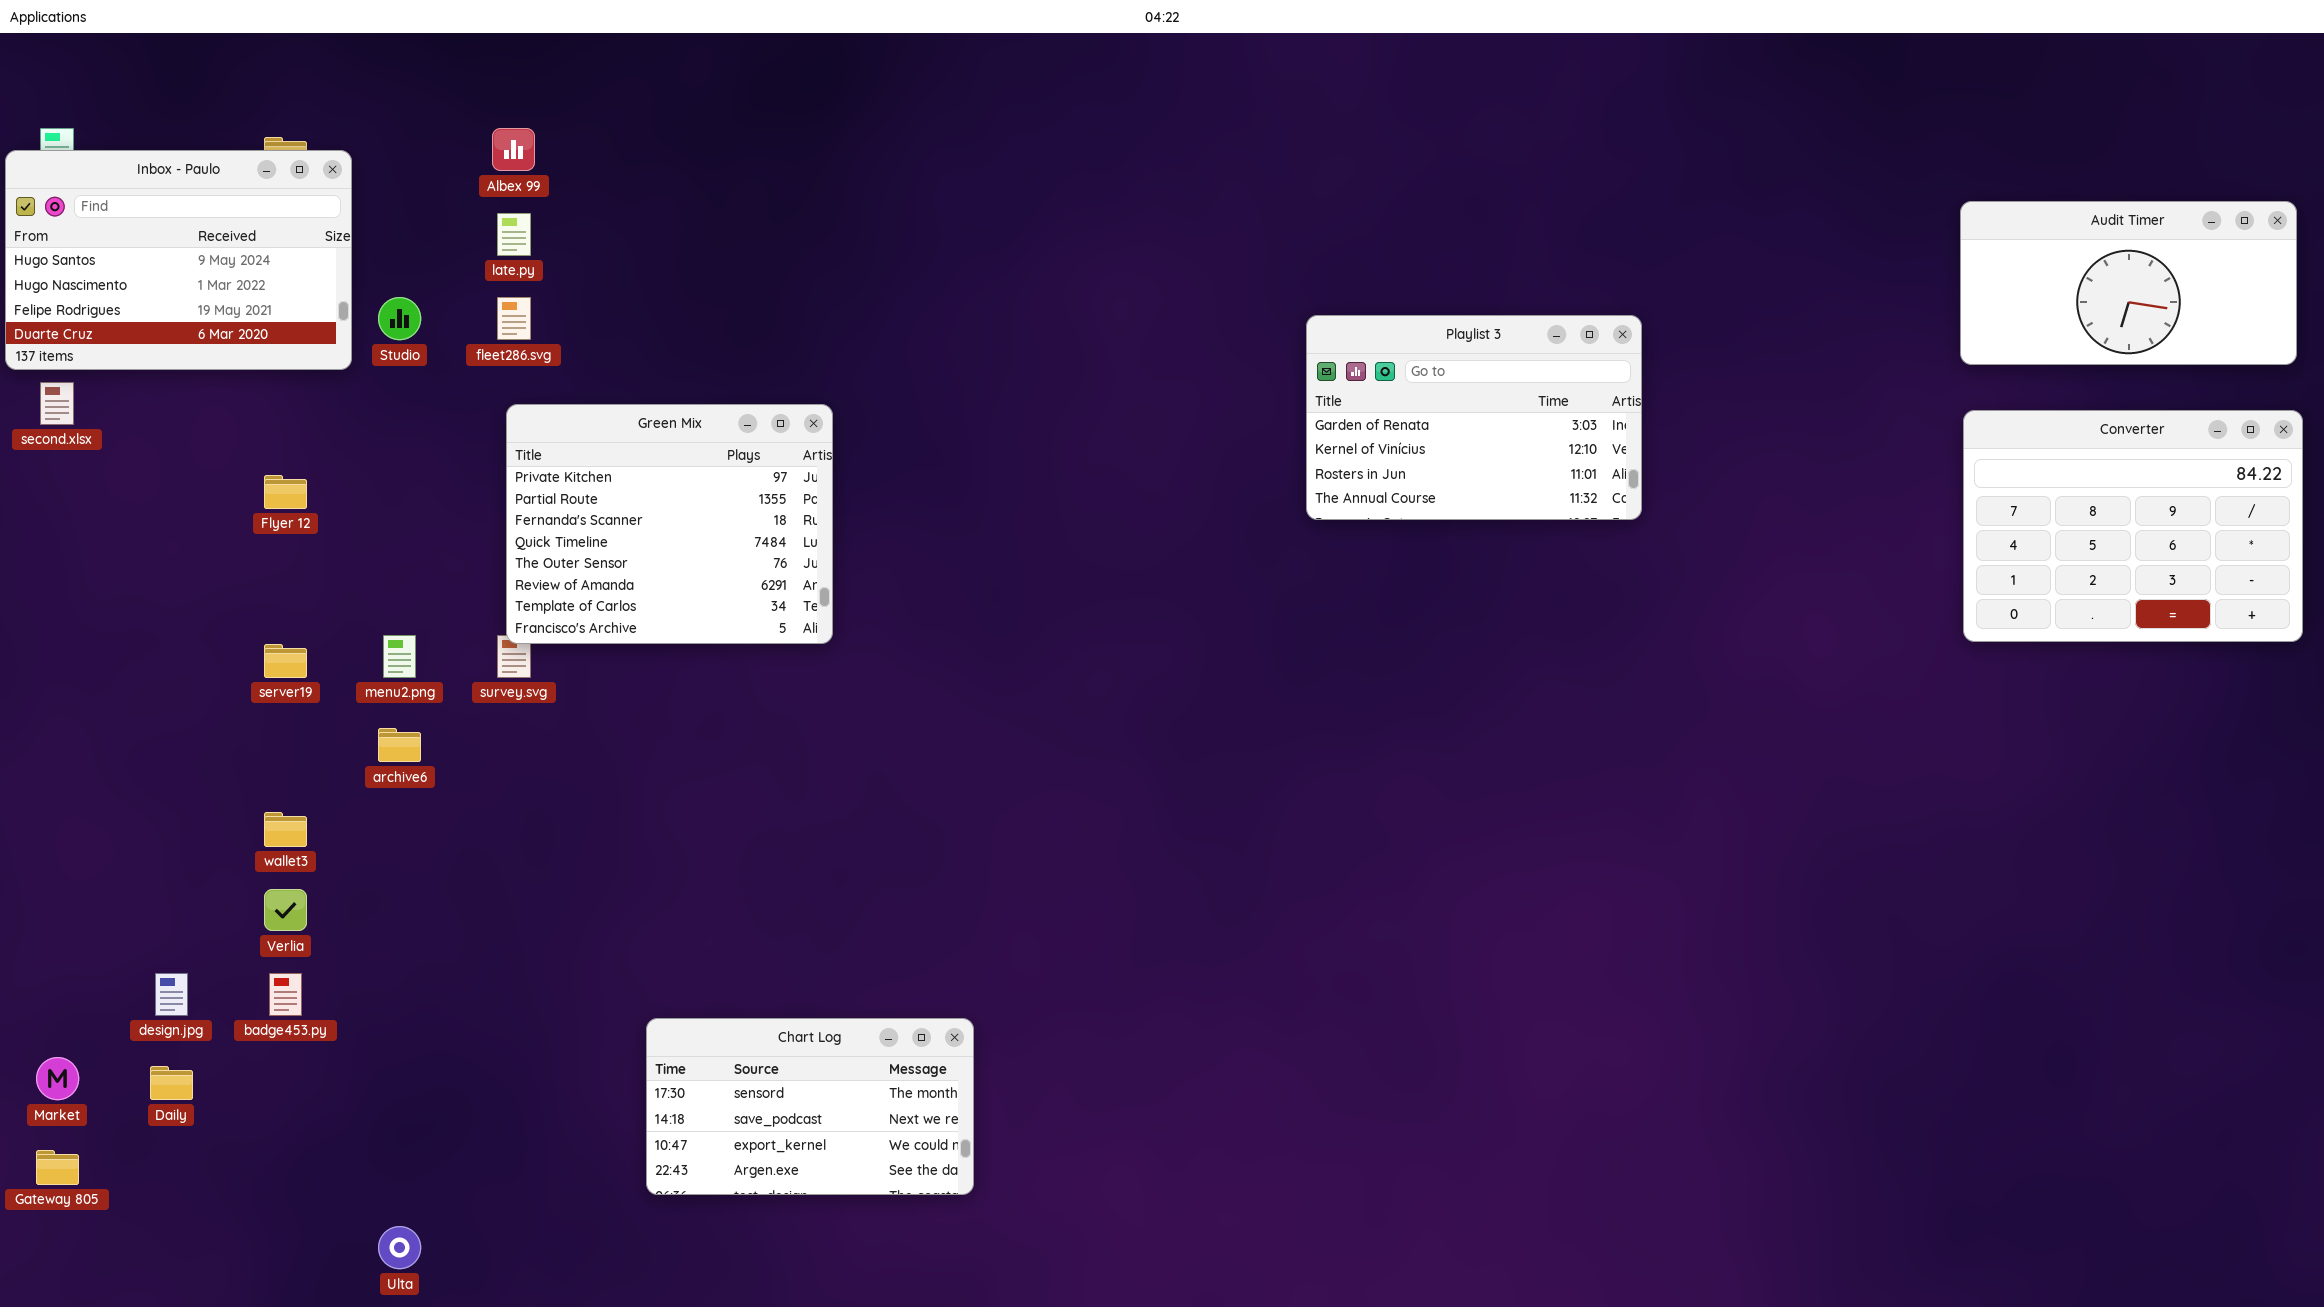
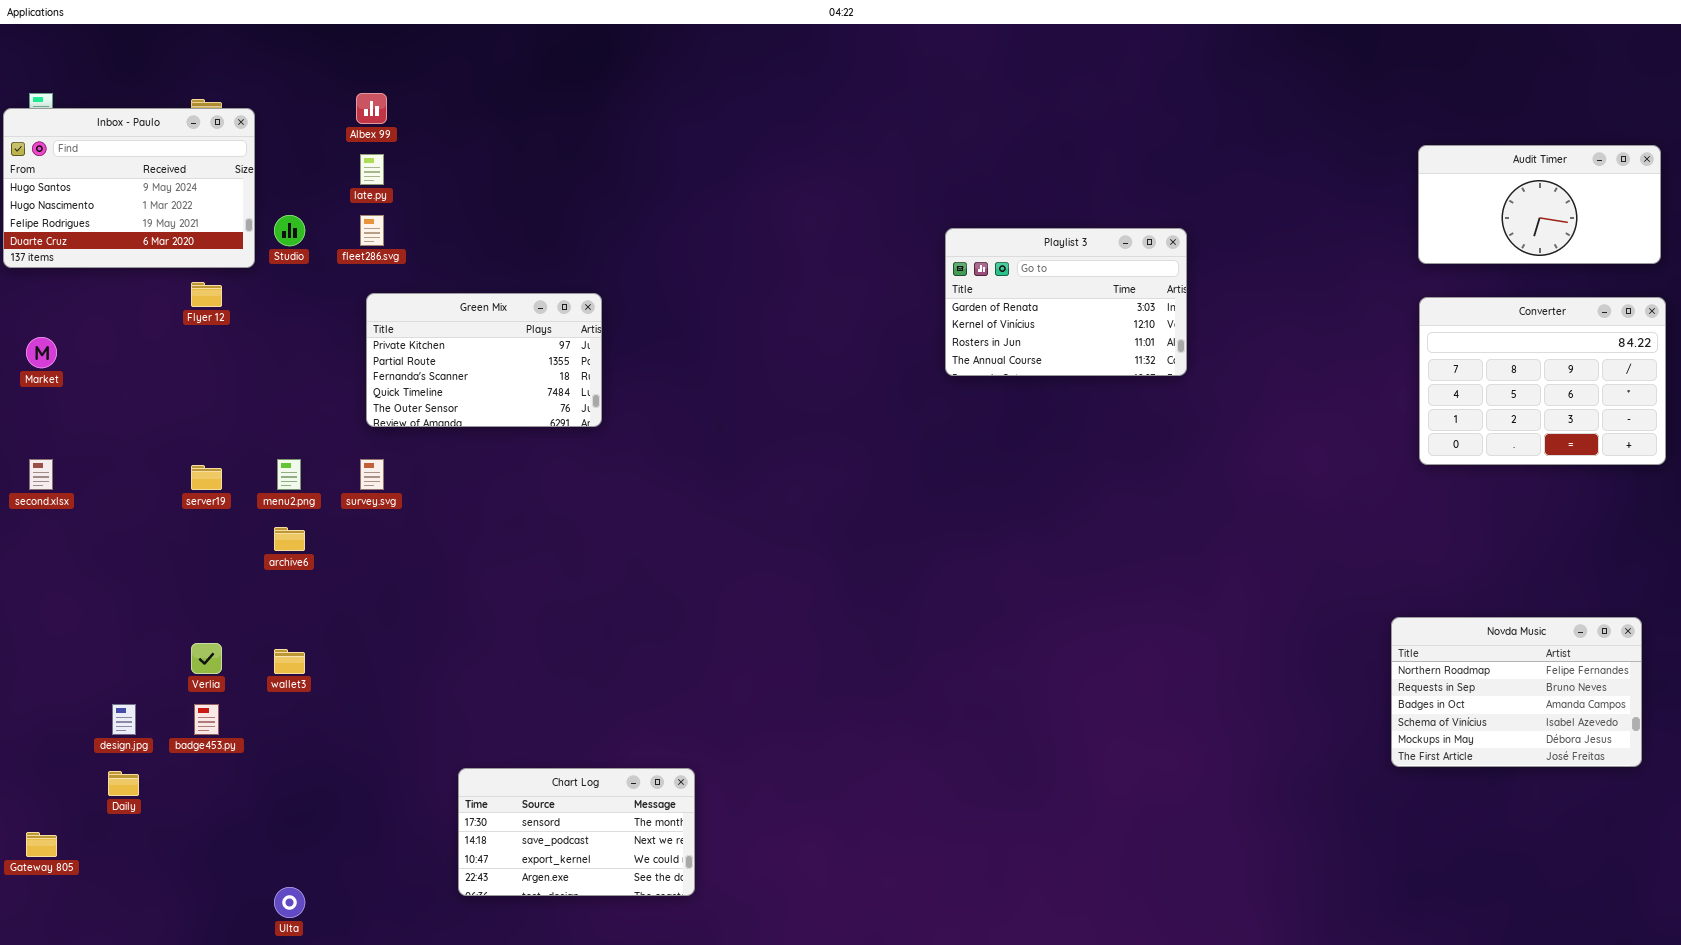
second.xlsx: [40,382,74,425] -> [29,459,53,490], moved
Green Mix: [506,404,833,644] -> [366,293,602,427], resized
Flyer 12: [264,475,307,509] -> [191,282,222,307], moved
wallet3: [264,812,307,847] -> [274,649,305,674], moved
Novda Music: none -> [1391,617,1642,767], opened
Chart Log: [646,1018,974,1195] -> [458,768,695,896], moved
Market: [36,1057,79,1100] -> [26,337,57,368], moved

